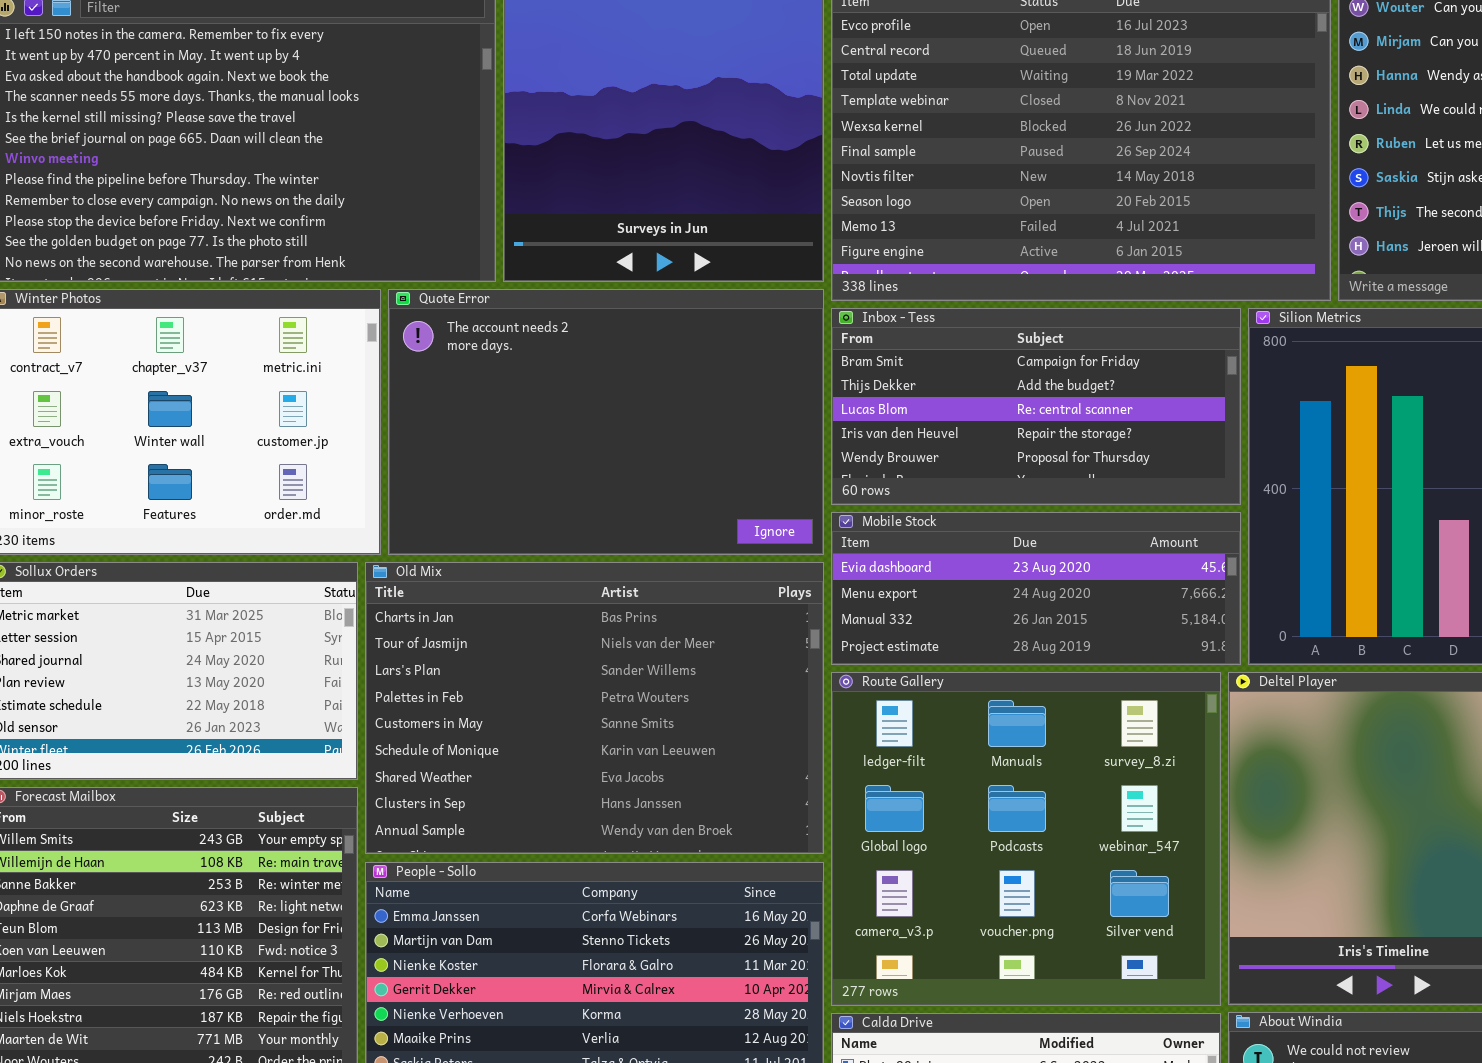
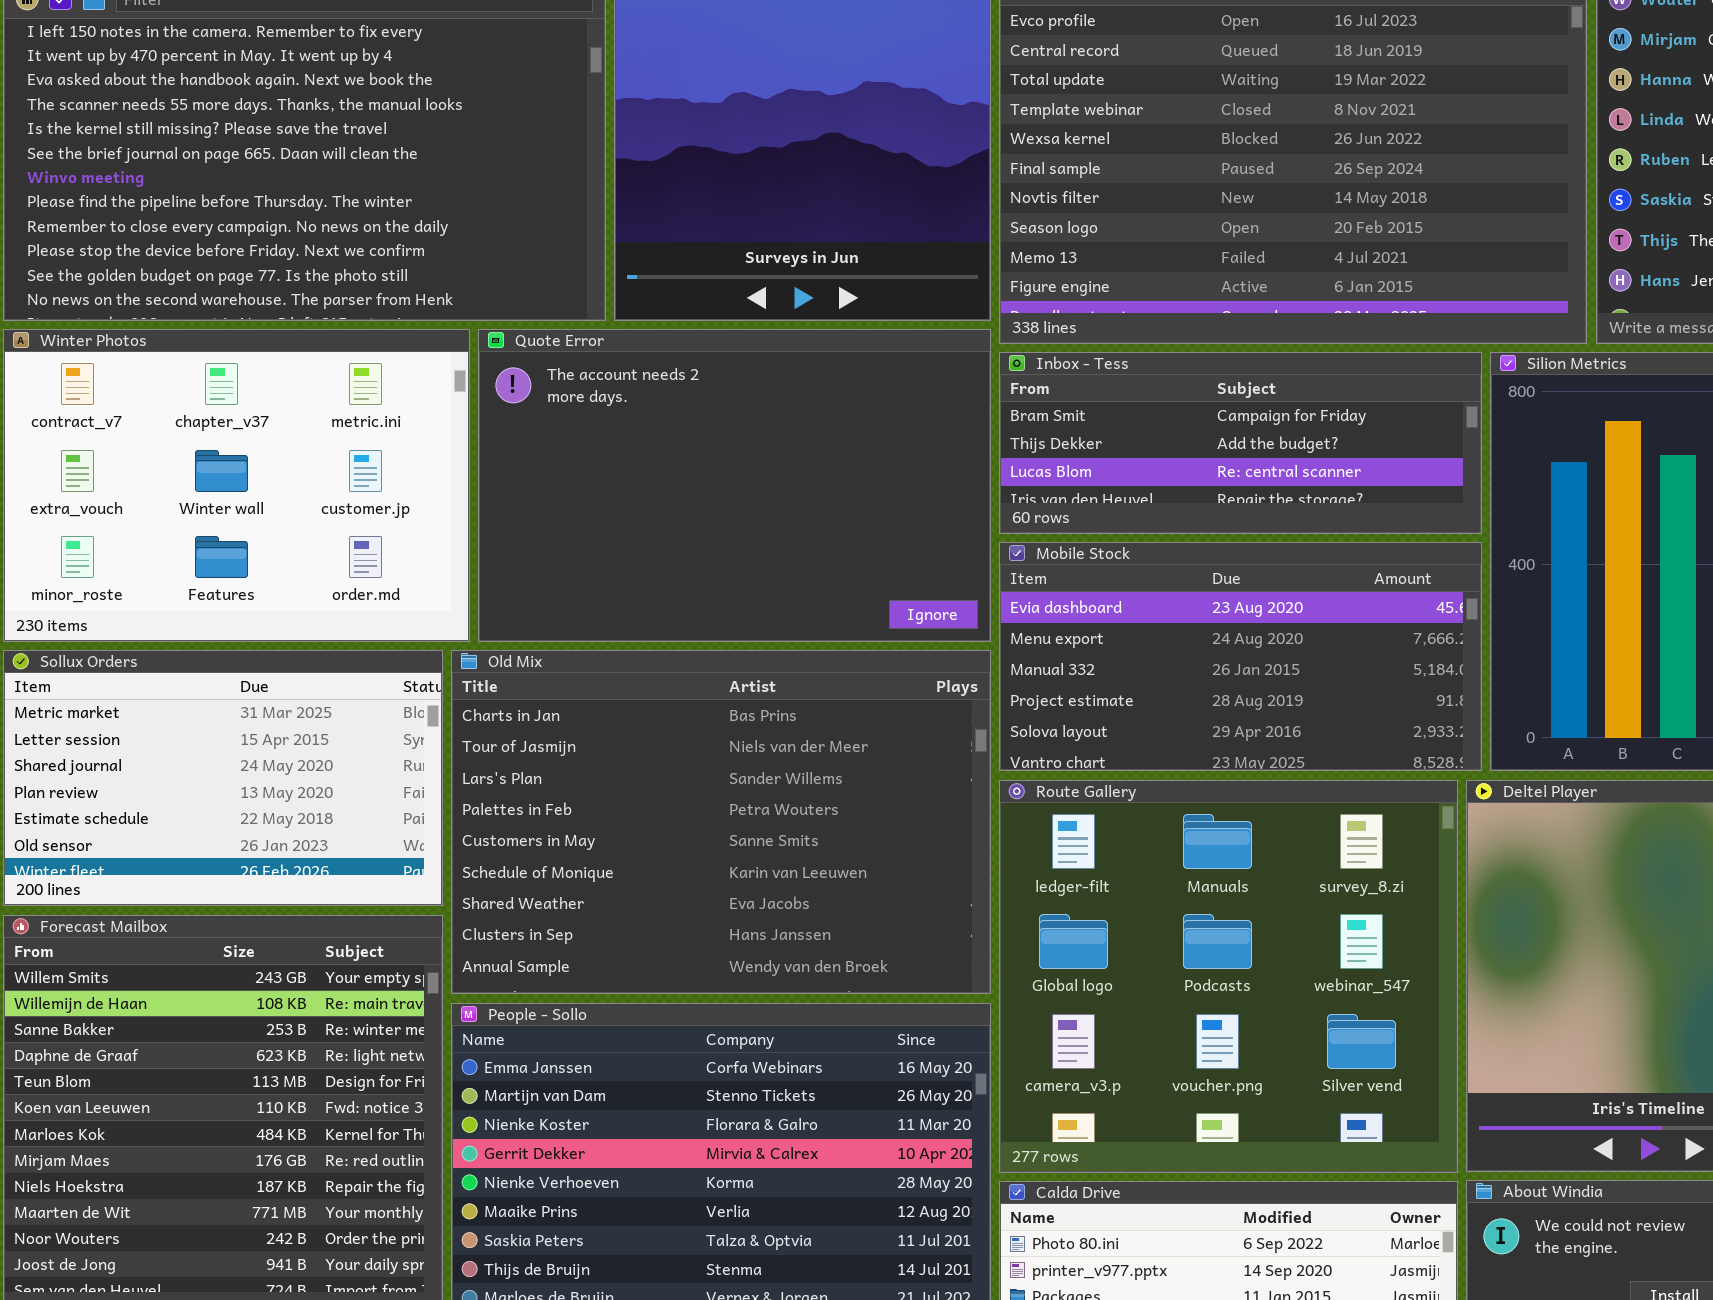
Inbox - Tess: [831,308,1241,505] -> [999,352,1482,534], resized
Mobile Stock: [831,512,1241,665] -> [999,542,1482,771], resized

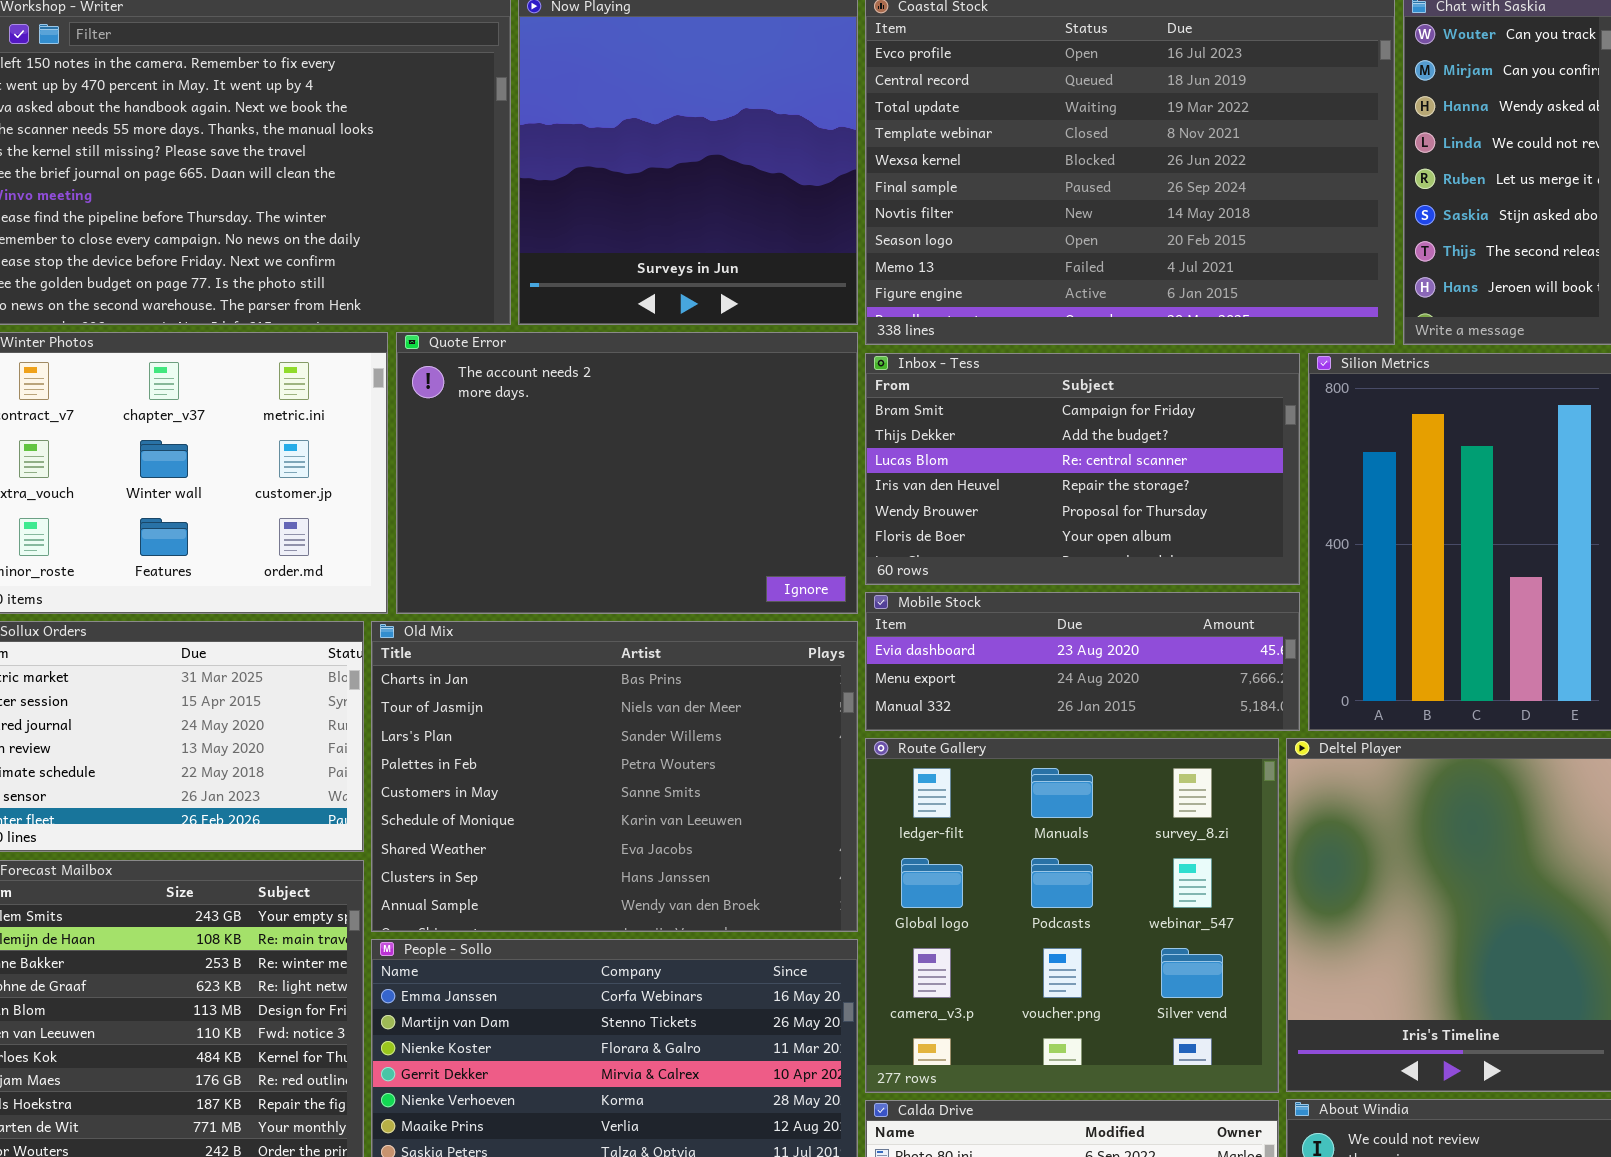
Inbox - Tess: [999,352,1482,534] -> [865,353,1300,585], resized
Mobile Stock: [999,542,1482,771] -> [865,592,1300,731], resized

